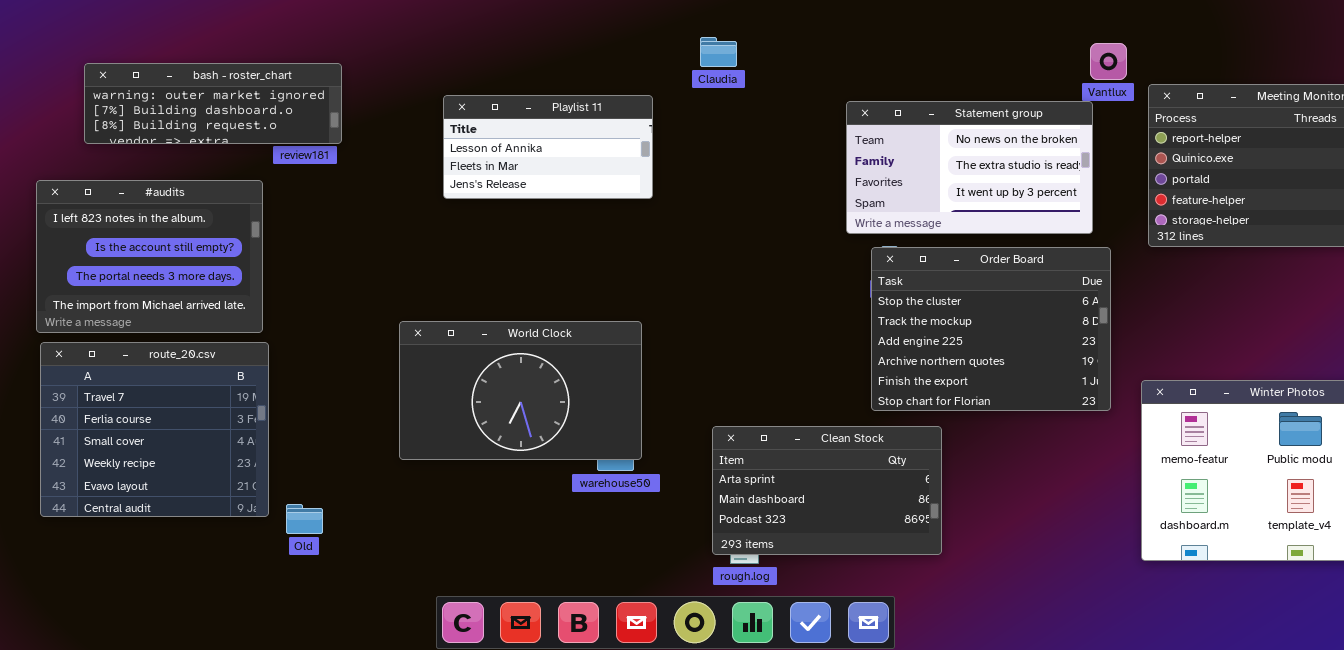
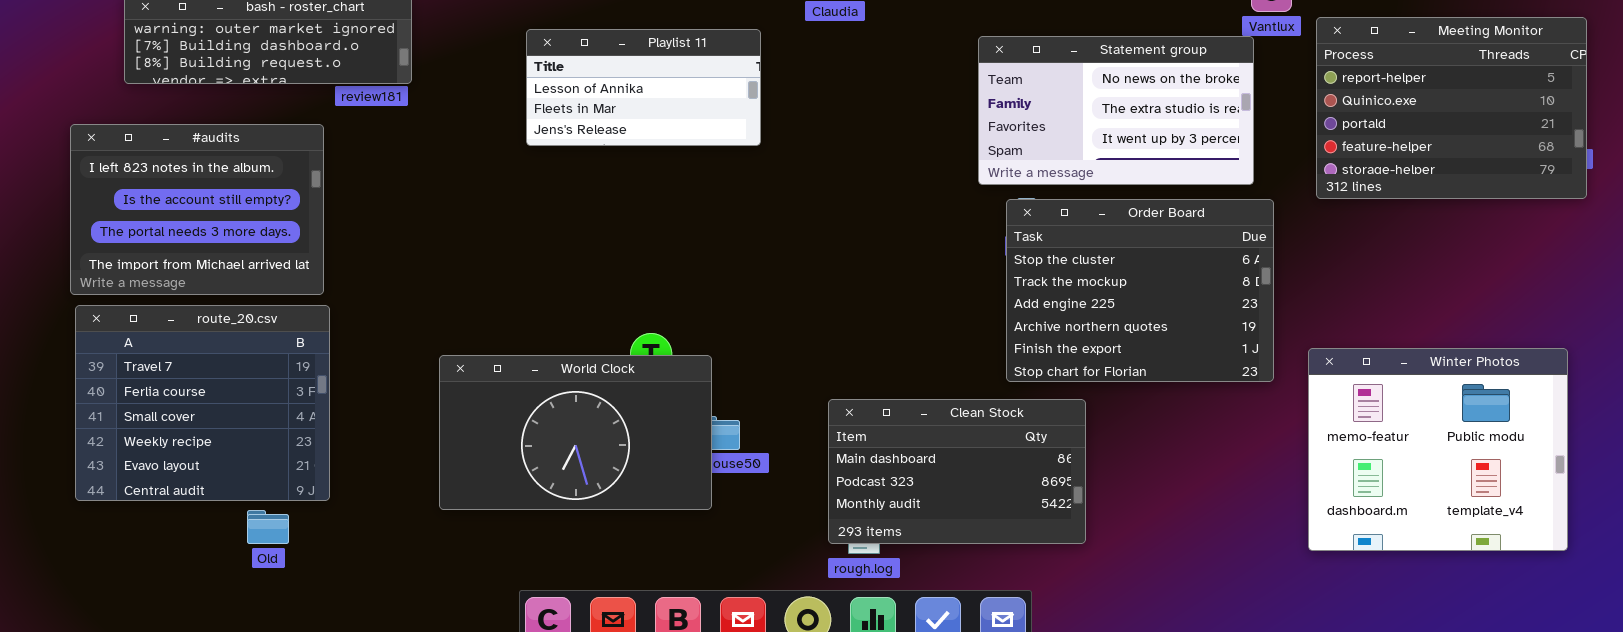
World Clock: [399,321,642,460] -> [439,355,712,510], moved
Clean Stock: [712,426,942,555] -> [828,399,1086,544], scrolled down 1 row
Old: [286,504,323,534] -> [247,510,289,544], moved

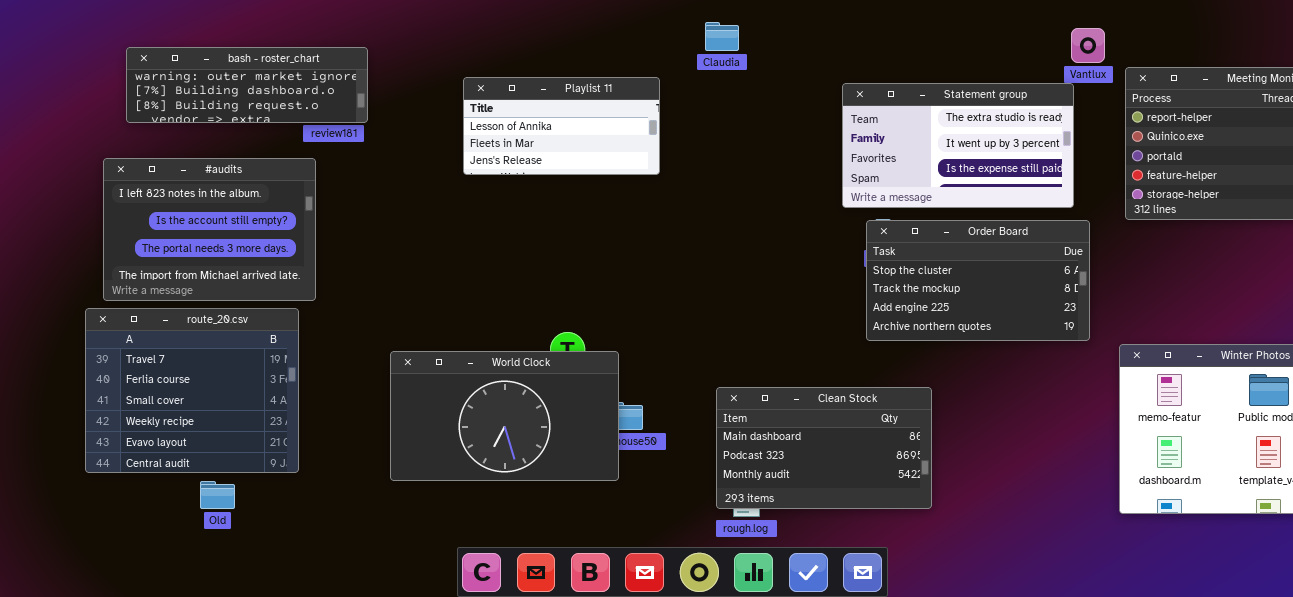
Statement group: [978,36,1254,185] -> [842,83,1074,208], scrolled down 1 row
#audits: [70,124,324,295] -> [103,158,316,301], moved
Order Board: [1006,199,1274,382] -> [866,220,1090,341], resized
Old: [247,510,289,544] -> [200,481,235,509], moved

